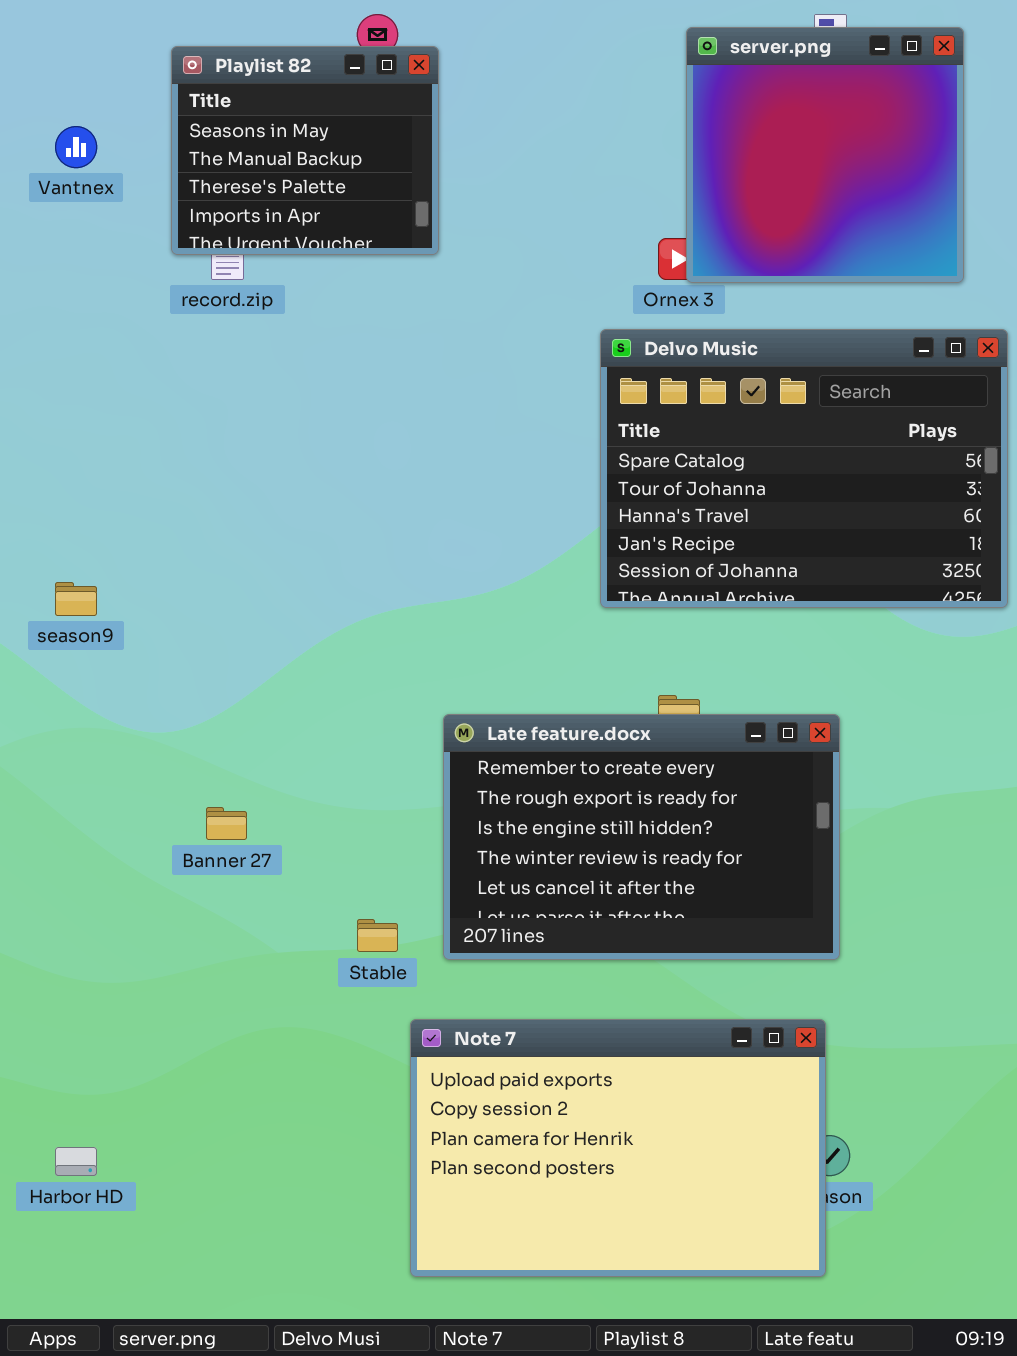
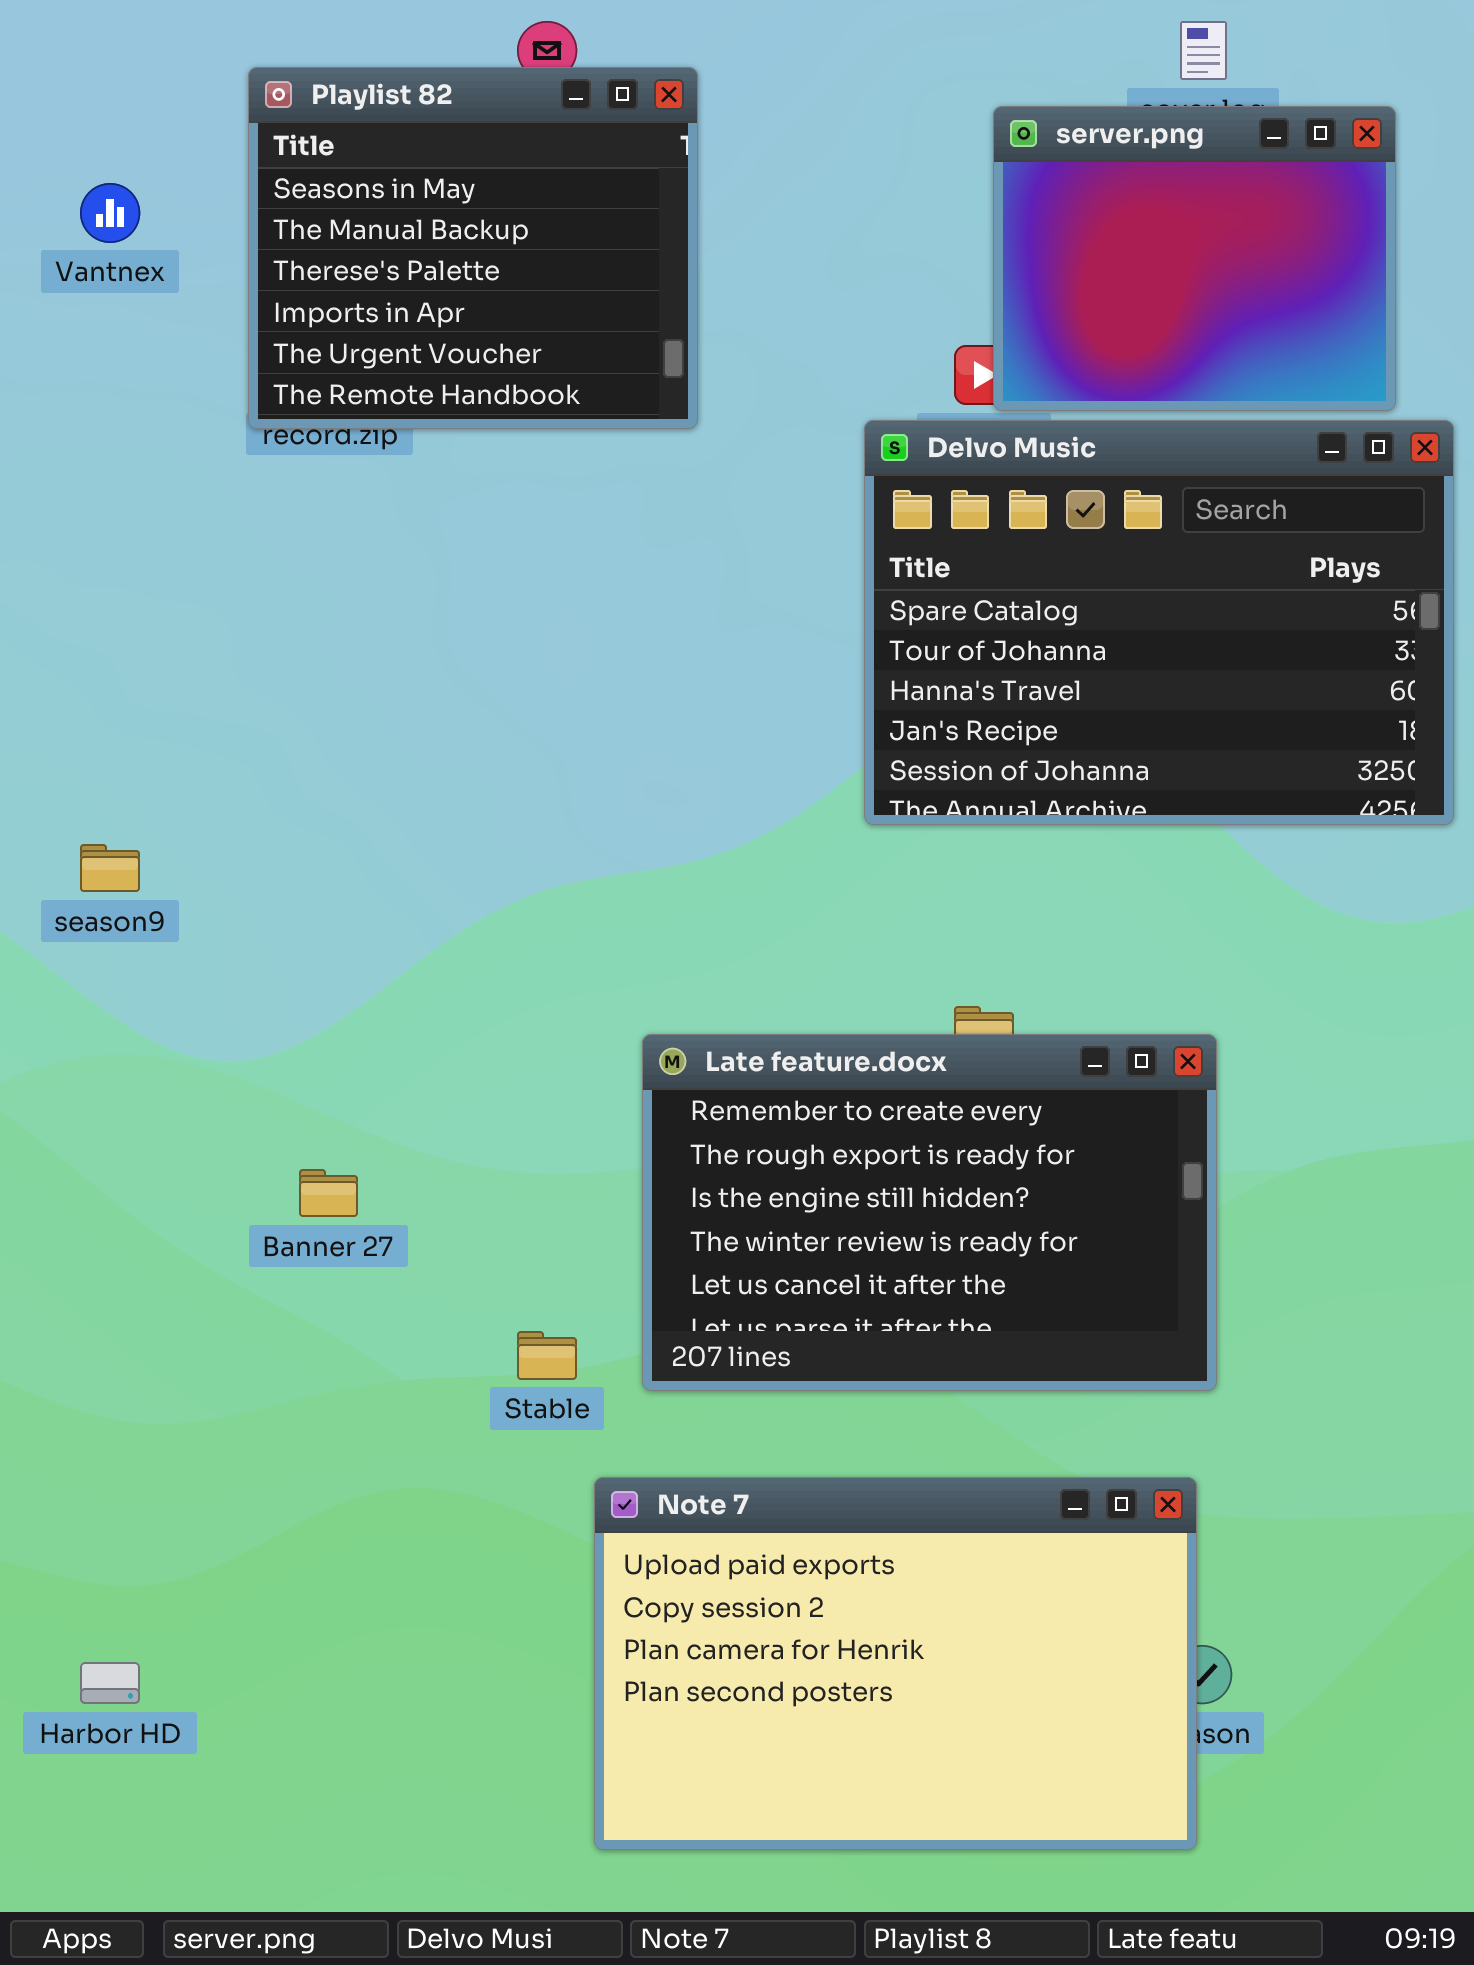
server.png: [686,27,964,283] -> [993,106,1396,411], resized
Playlist 82: [171,46,439,255] -> [248,67,698,429], resized
Delvo Music: [600,329,1008,608] -> [864,420,1454,825], moved

